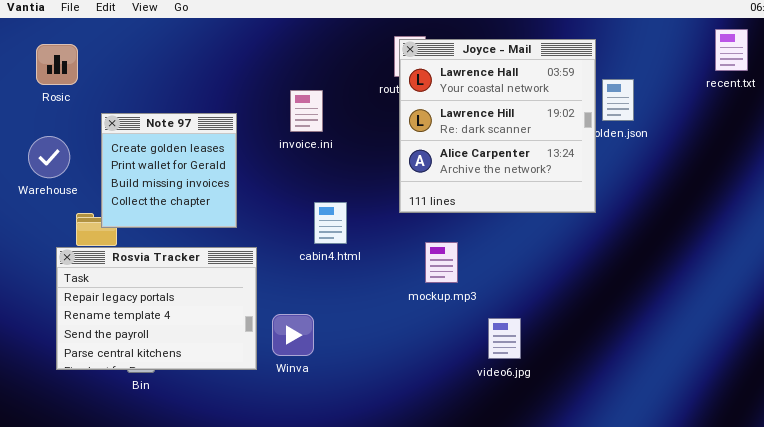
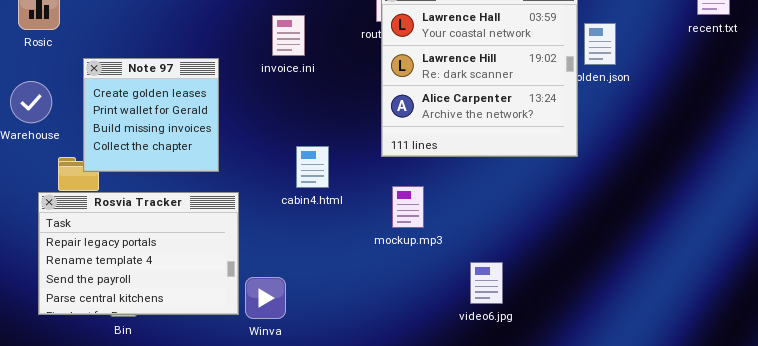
invoice.ini: [290,90,323,132] -> [272,15,305,56], moved
mockup.mp3: [425,242,458,283] -> [392,186,424,228], moved
Winva: [272,314,314,356] -> [245,277,286,319], moved

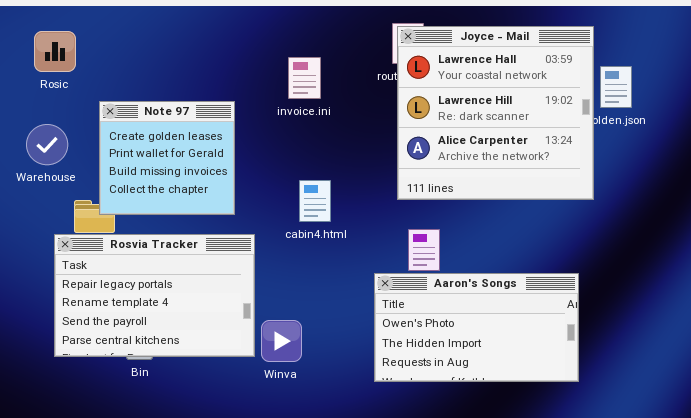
cabin4.html: [296,146,329,188] -> [299,180,331,222], moved
Aaron's Songs: none -> [374,273,579,382], opened

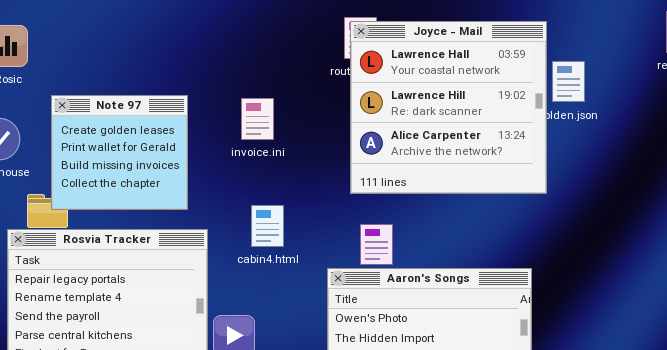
invoice.ini: [288,57,321,99] -> [241,98,274,140], moved
cabin4.html: [299,180,331,222] -> [251,205,284,247], moved

